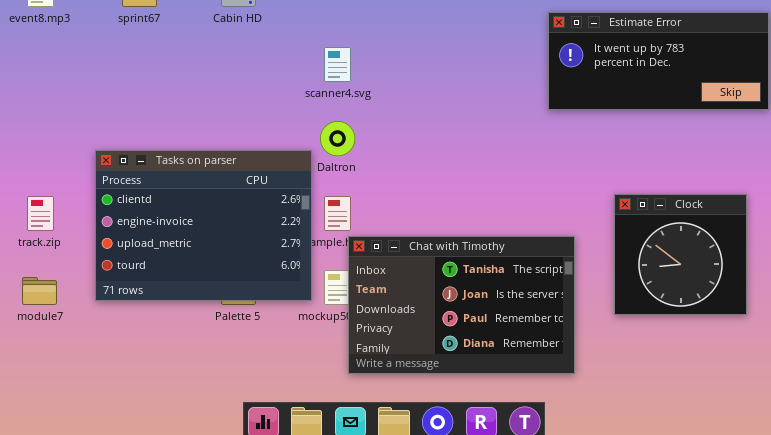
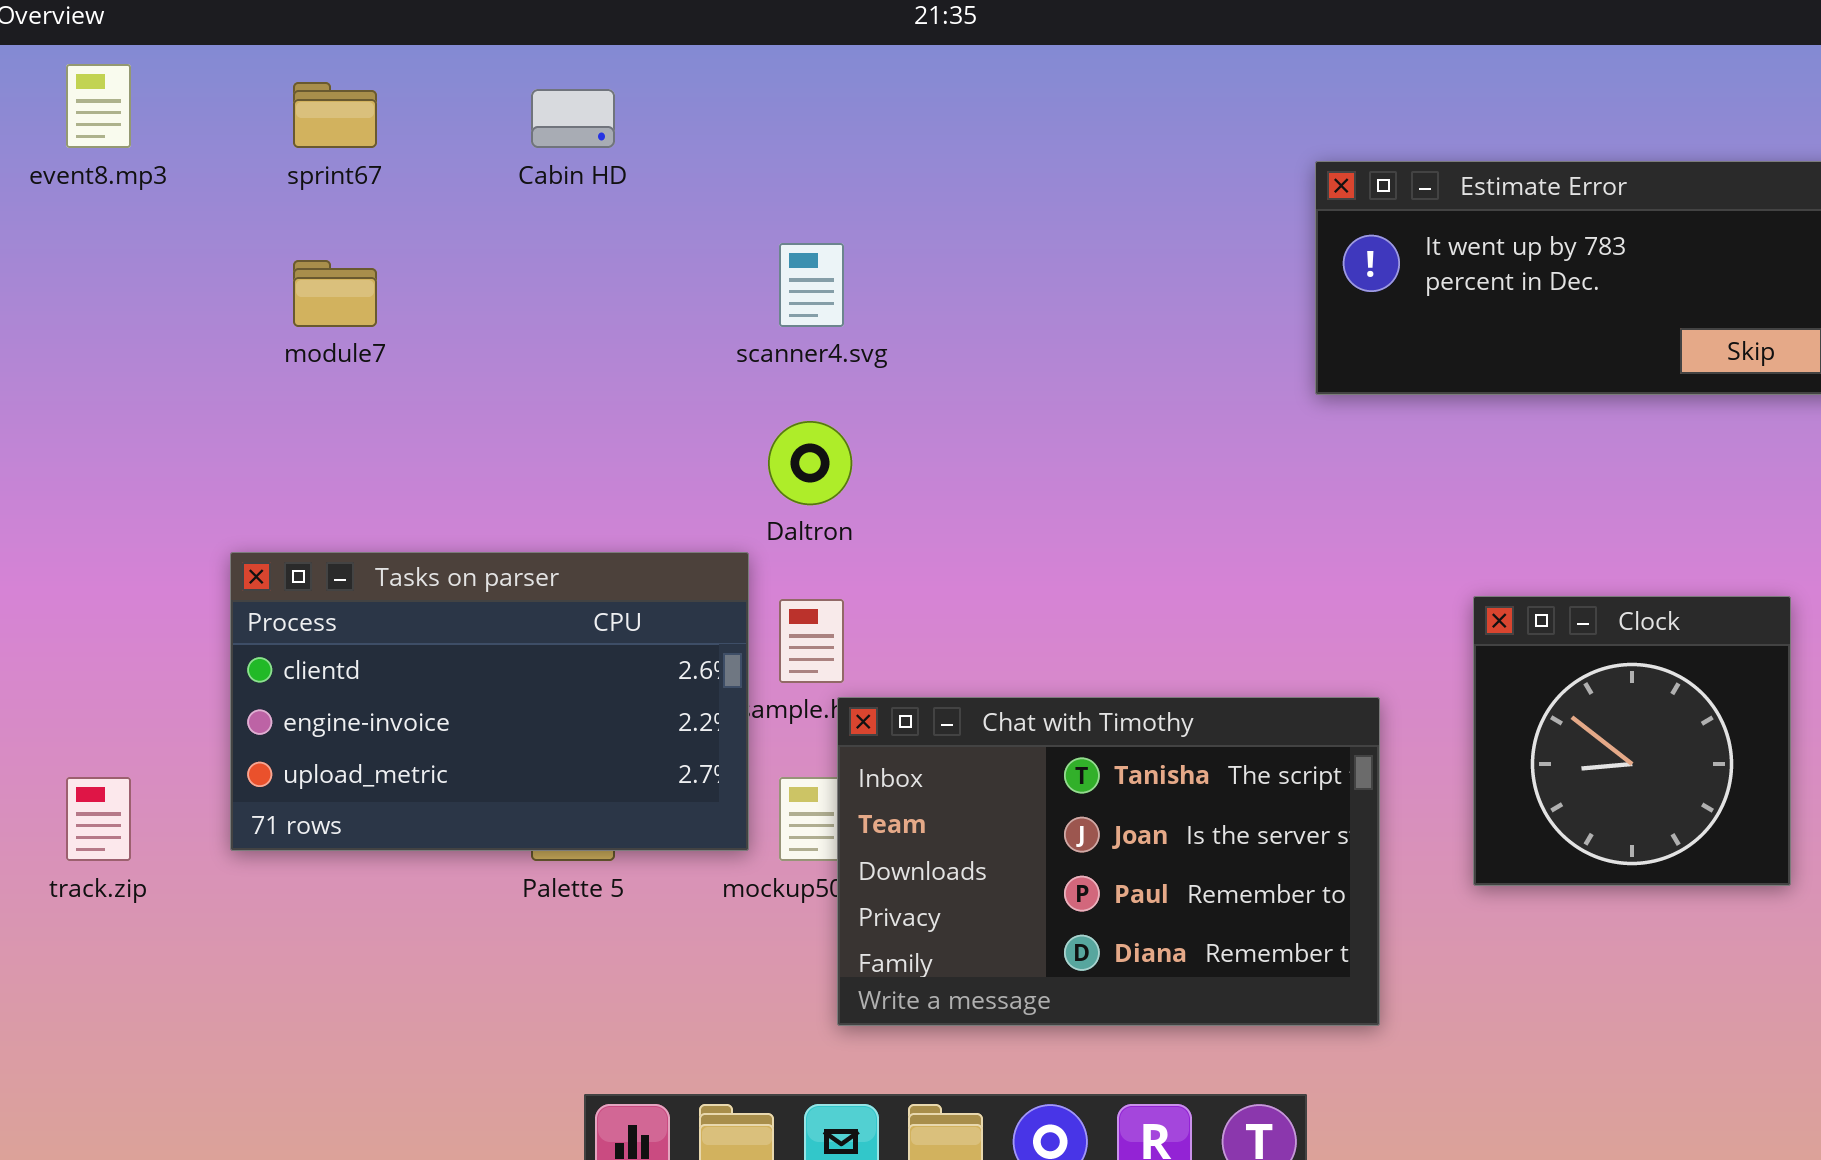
Tasks on parser: [95,150,312,301] -> [230,552,749,851], resized
track.zip: [27,196,54,231] -> [66,777,131,861], moved
module7: [22,277,57,305] -> [293,260,377,327], moved

